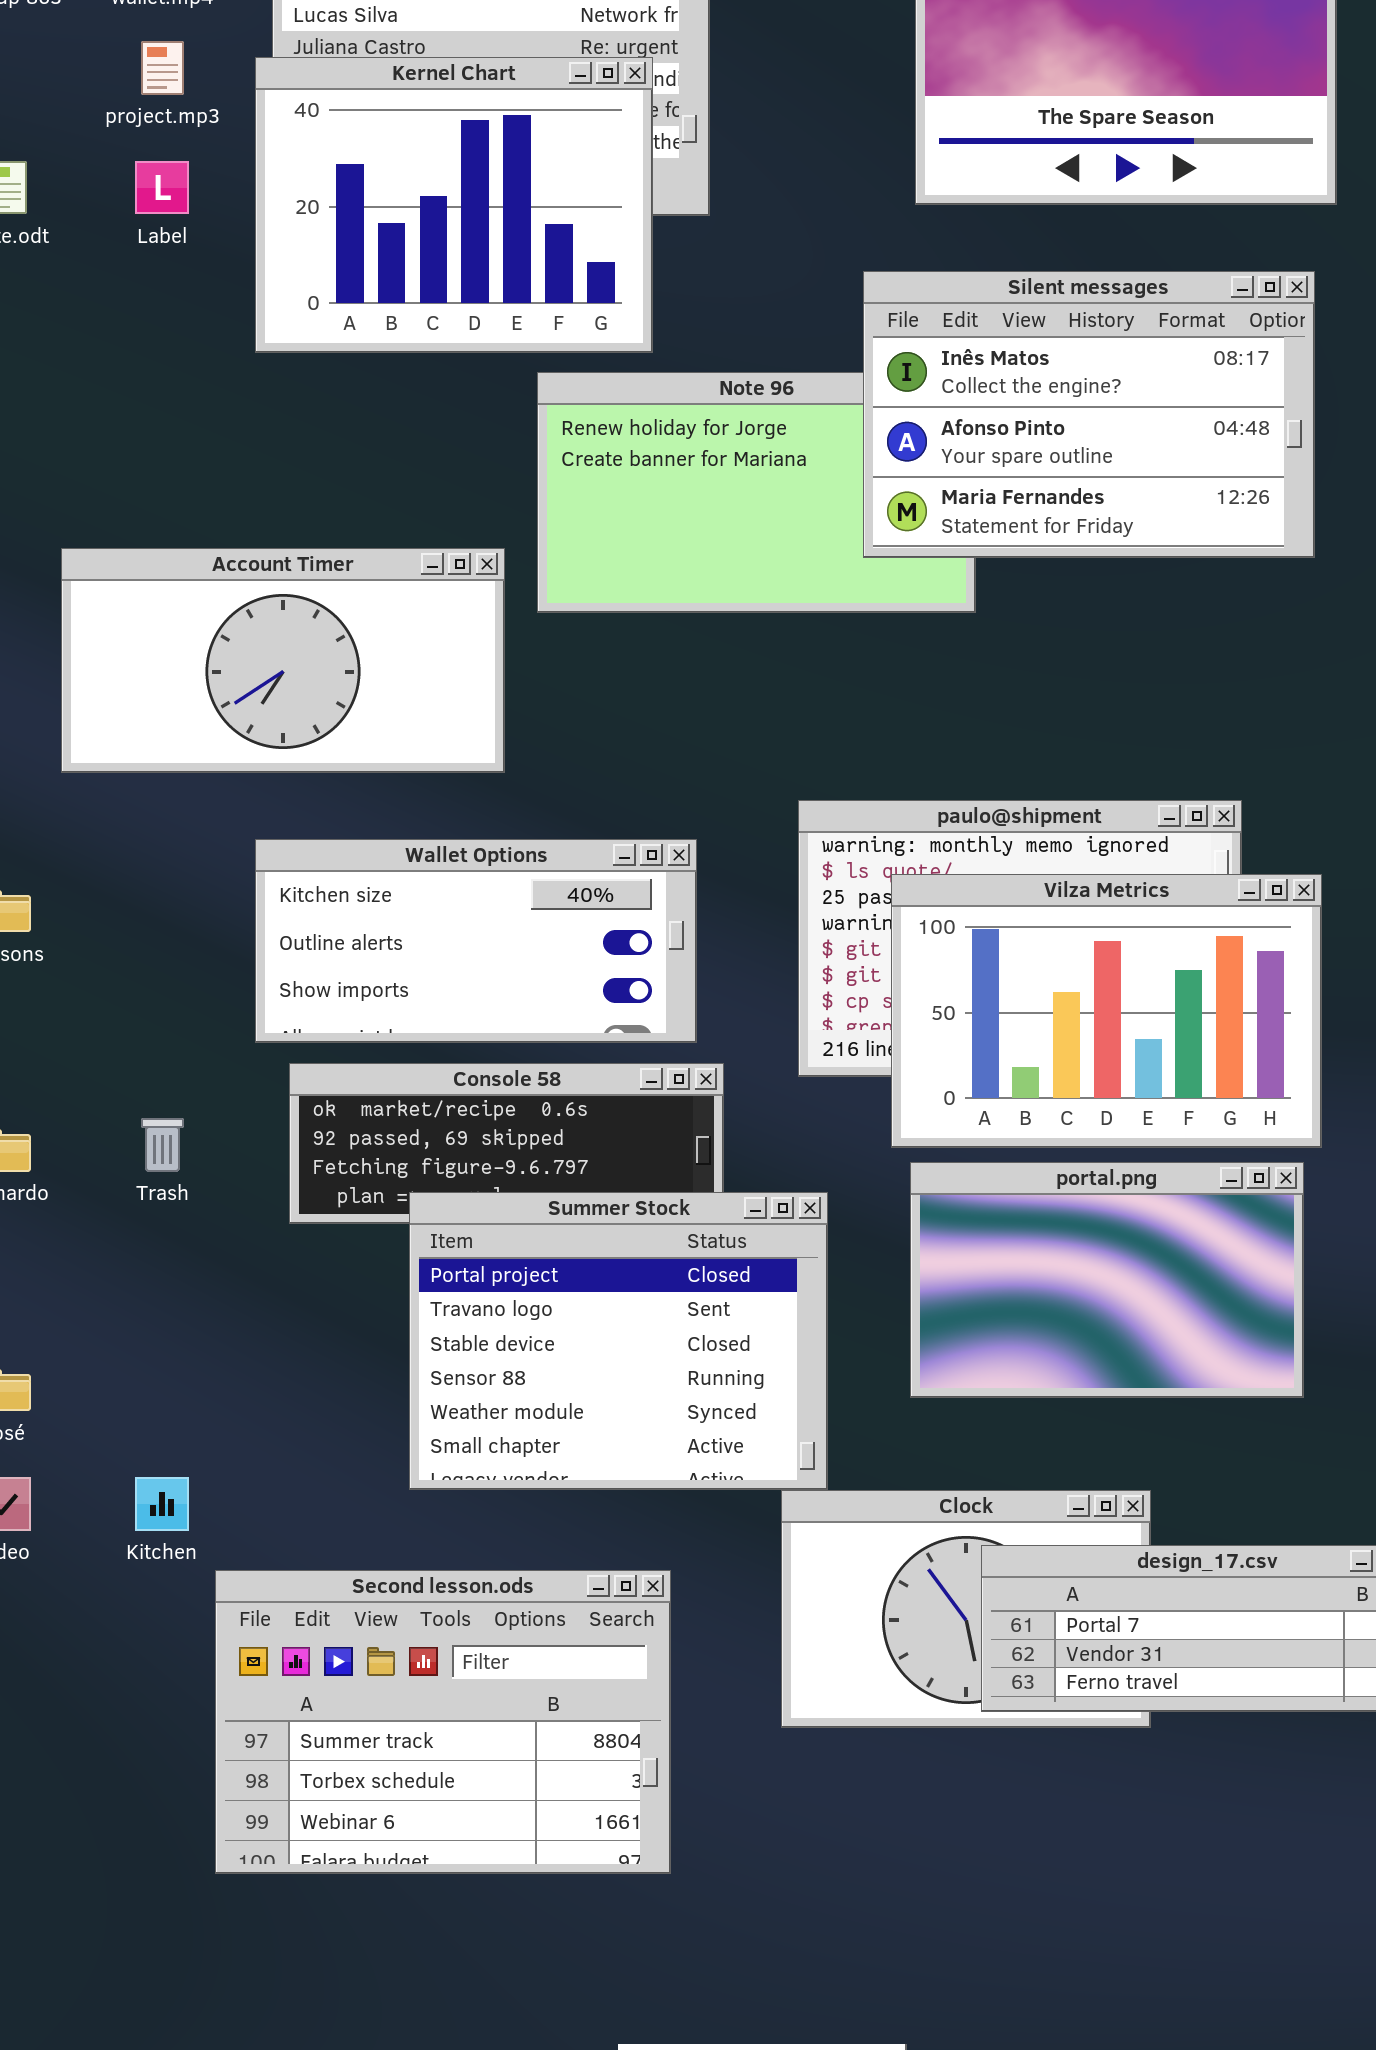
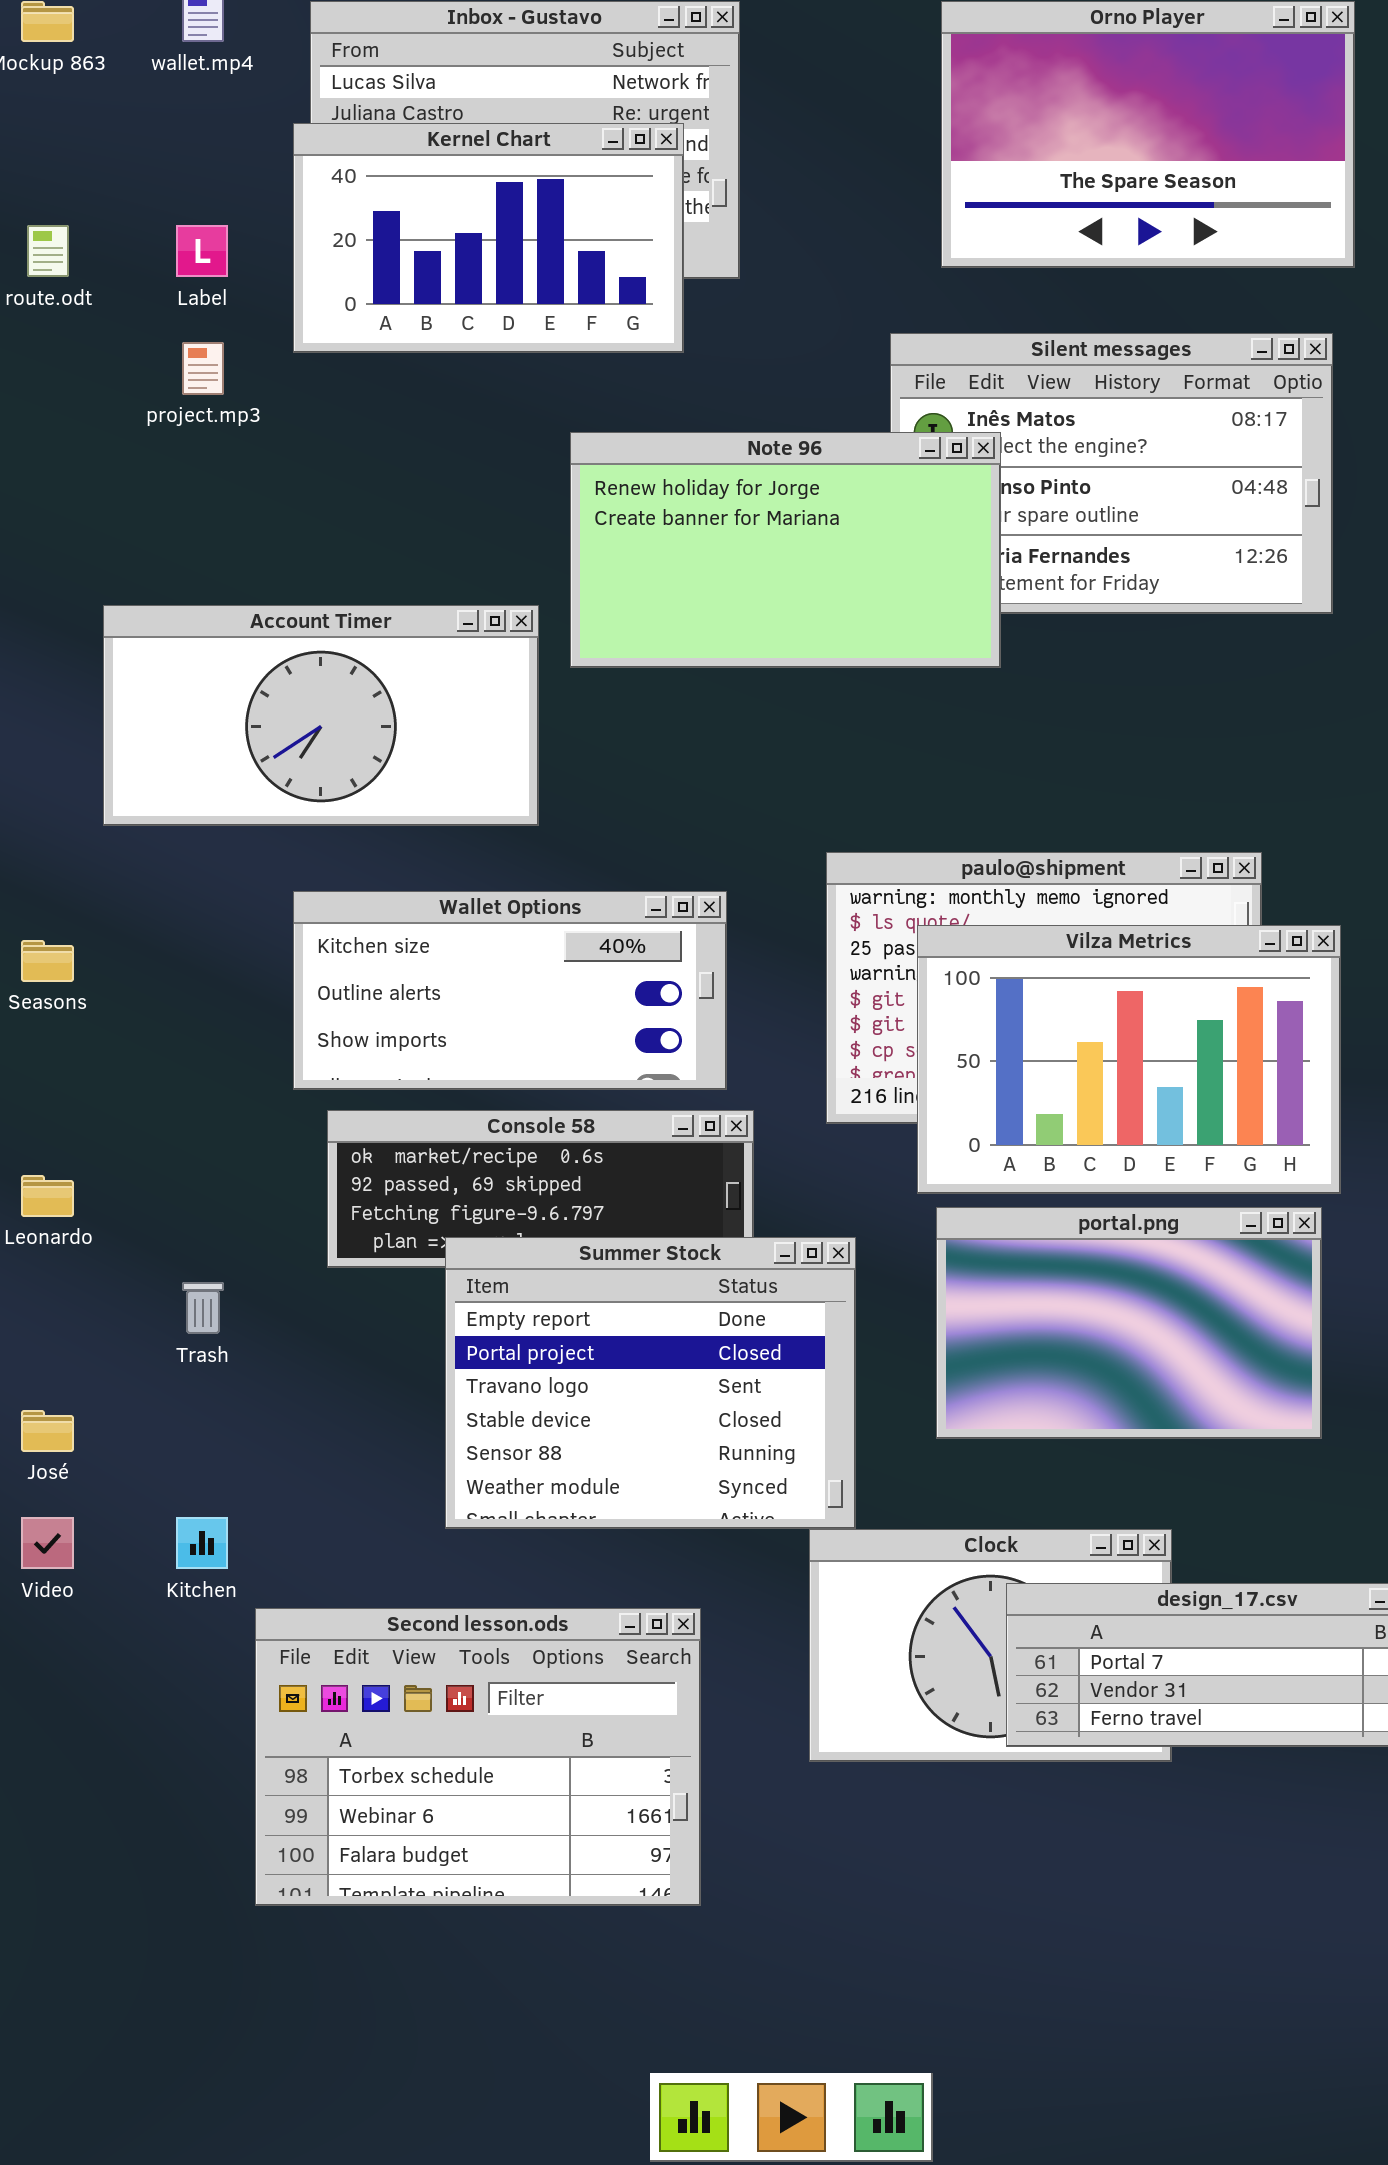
project.mp3: [141,41,184,95] -> [182,342,224,395], moved
Kernel Chart: [255,57,653,353] -> [293,123,684,353], resized
Note 96: [537,372,976,613] -> [570,432,1001,668], raised
Trash: [141,1118,184,1172] -> [182,1282,224,1334], moved
Summer Stock: [409,1192,828,1490] -> [445,1237,856,1529], scrolled up 1 row
Second lesson.ods: [215,1570,671,1874] -> [255,1608,701,1906], scrolled down 1 row

